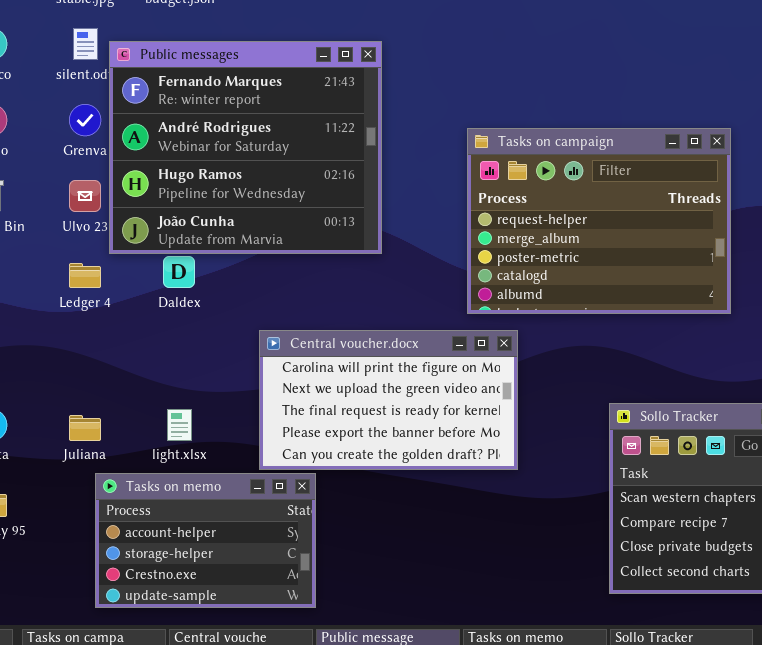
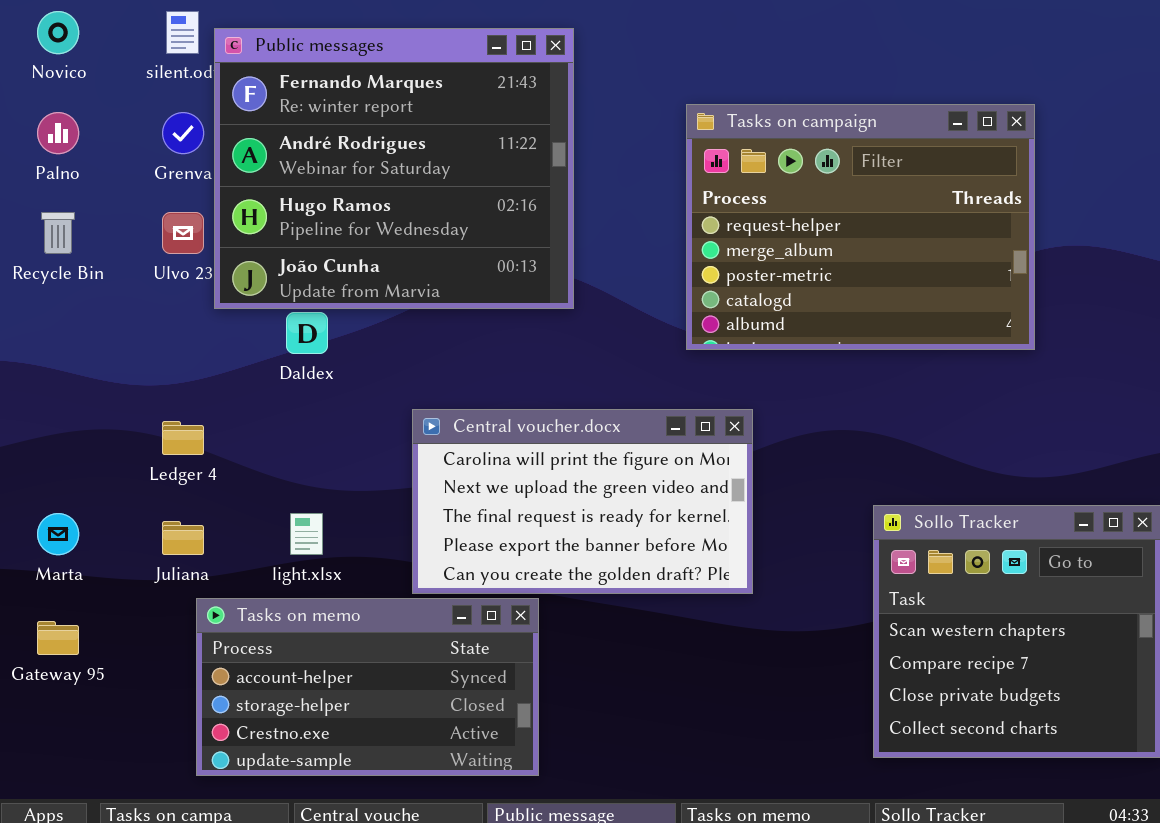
Tasks on campaign: [467,128,731,314] -> [686,104,1035,350], moved
Ledger 4: [69,263,101,288] -> [162,421,204,455], moved
Tasks on memo: [95,473,316,608] -> [196,598,539,776], resized

